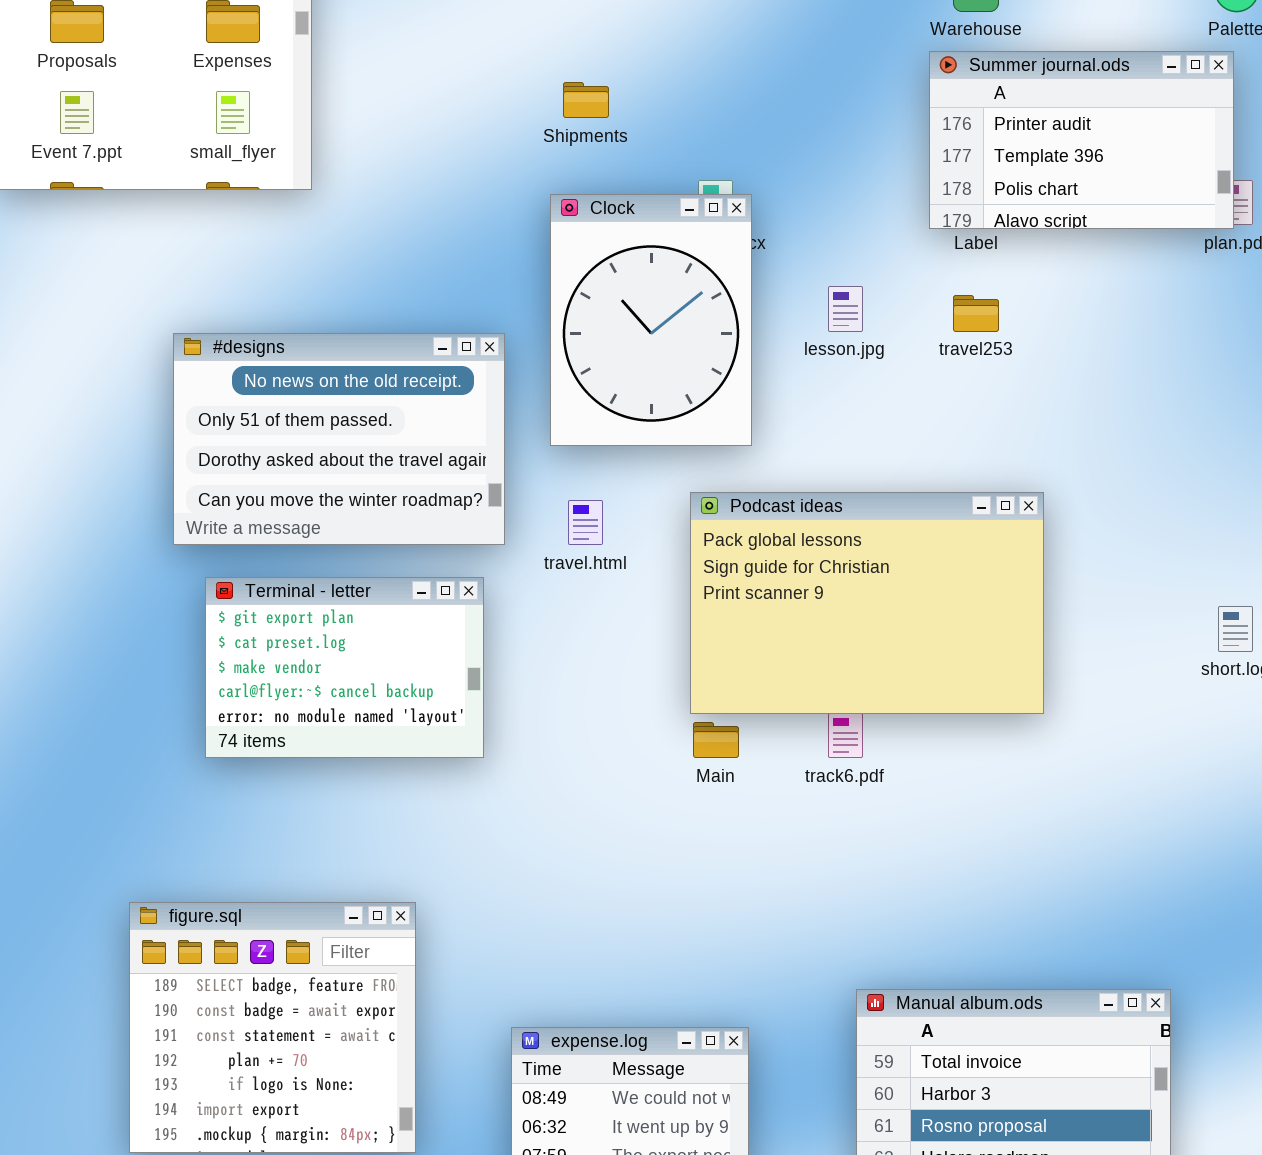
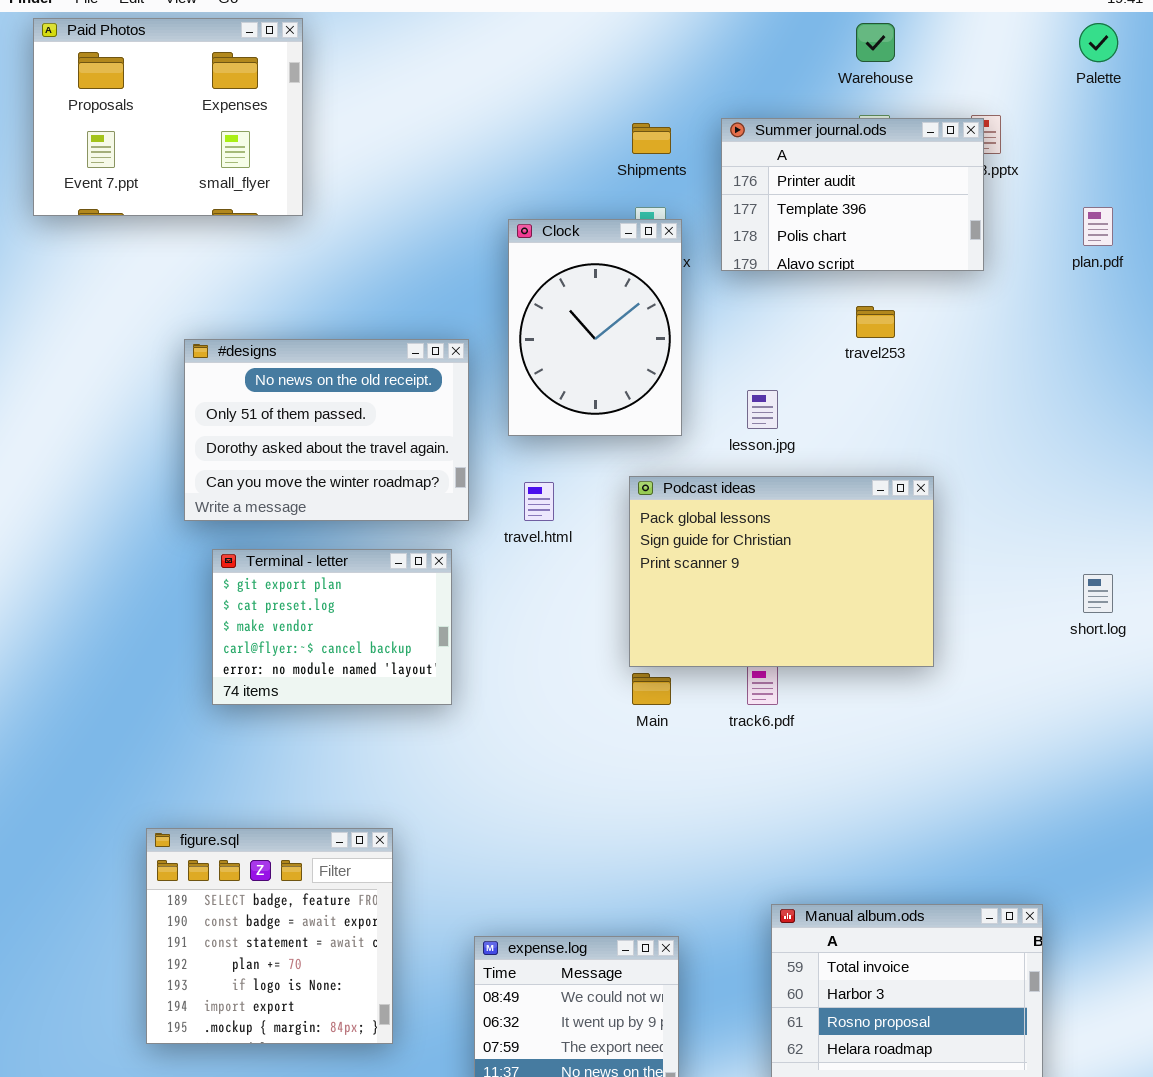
Summer journal.ods: [929,51,1234,229] -> [721,118,984,271], moved
Shipments: [563,82,609,118] -> [632,123,671,154], moved
lesson.jpg: [828,286,863,332] -> [747,390,778,429], moved

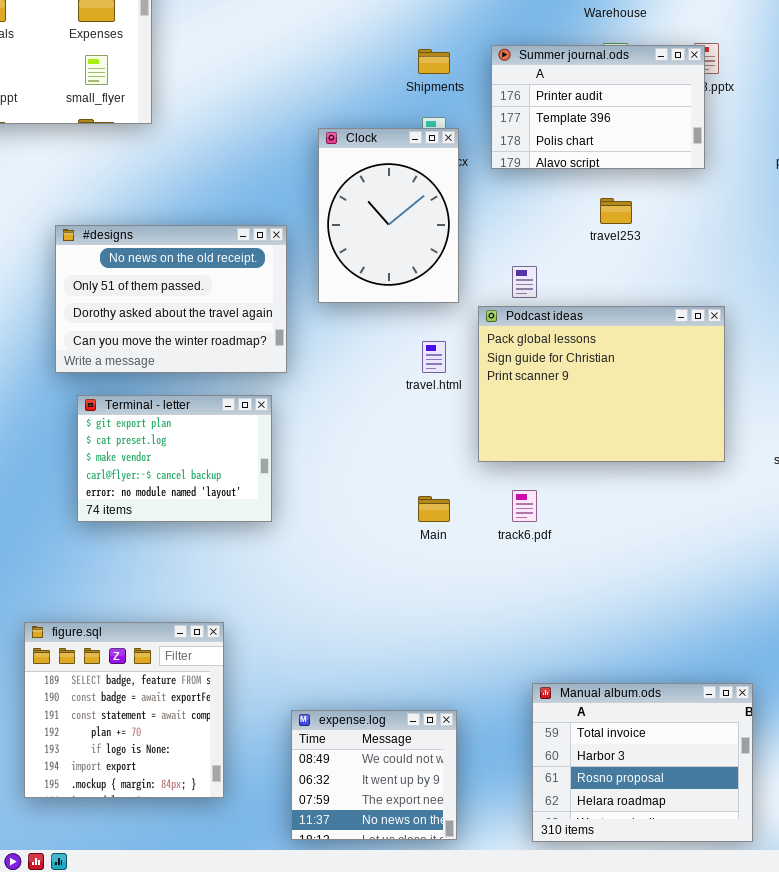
Podcast ideas: [629,476,934,667] -> [478,306,725,462], moved
travel.html: [524,482,554,521] -> [422,341,446,373], moved

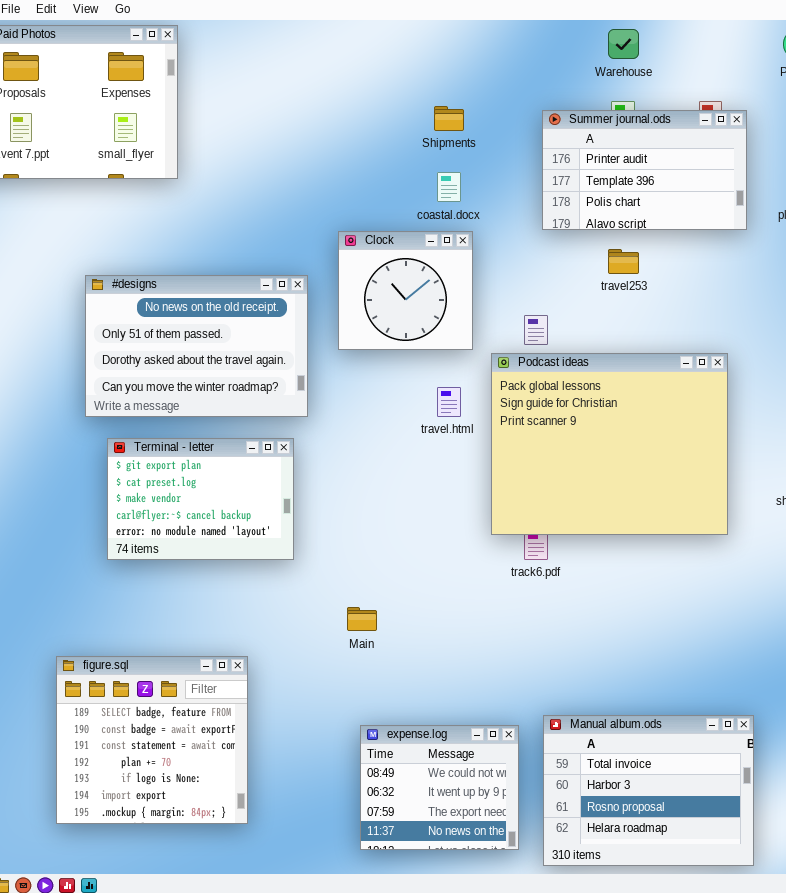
Summer journal.ods: [491,45,705,169] -> [542,110,747,230], moved
Clock: [318,128,459,303] -> [338,231,473,350], resized
Podcast ideas: [478,306,725,462] -> [491,353,728,535], resized
Main: [418,496,450,522] -> [347,607,377,631], moved
expense.log: [291,710,457,840] -> [360,725,519,850], moved

